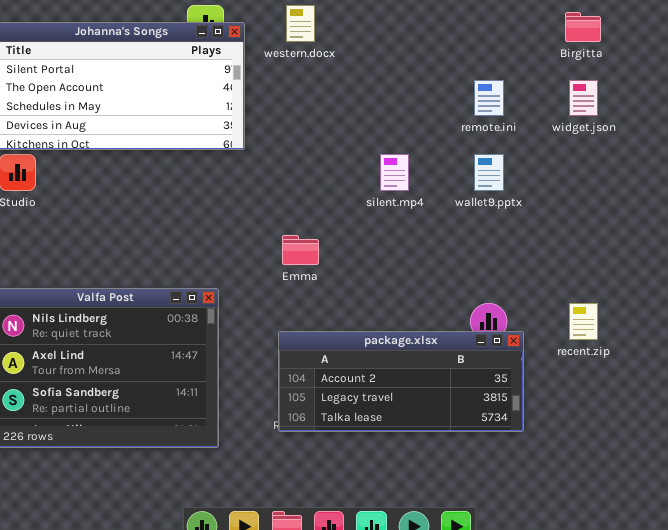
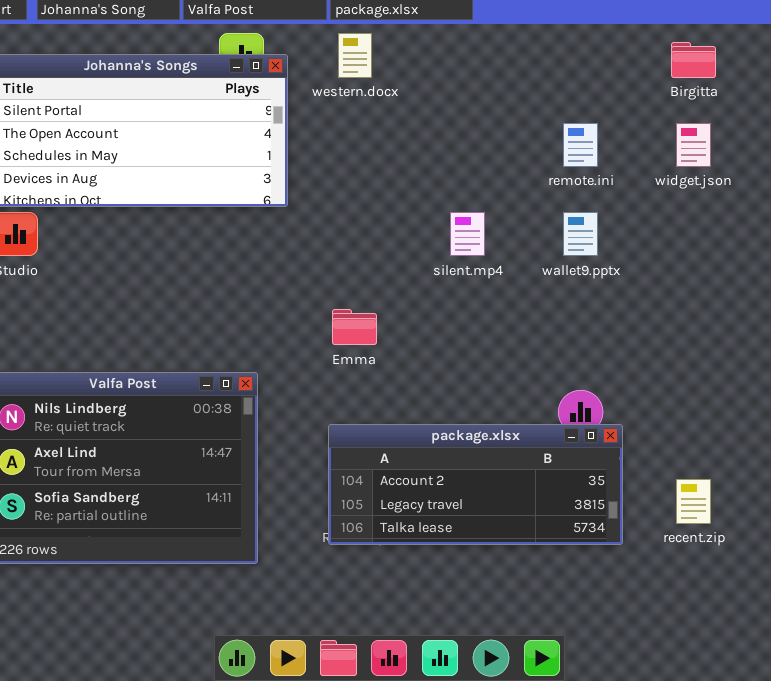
recent.zip: [569,303,598,340] -> [676,479,711,524], moved

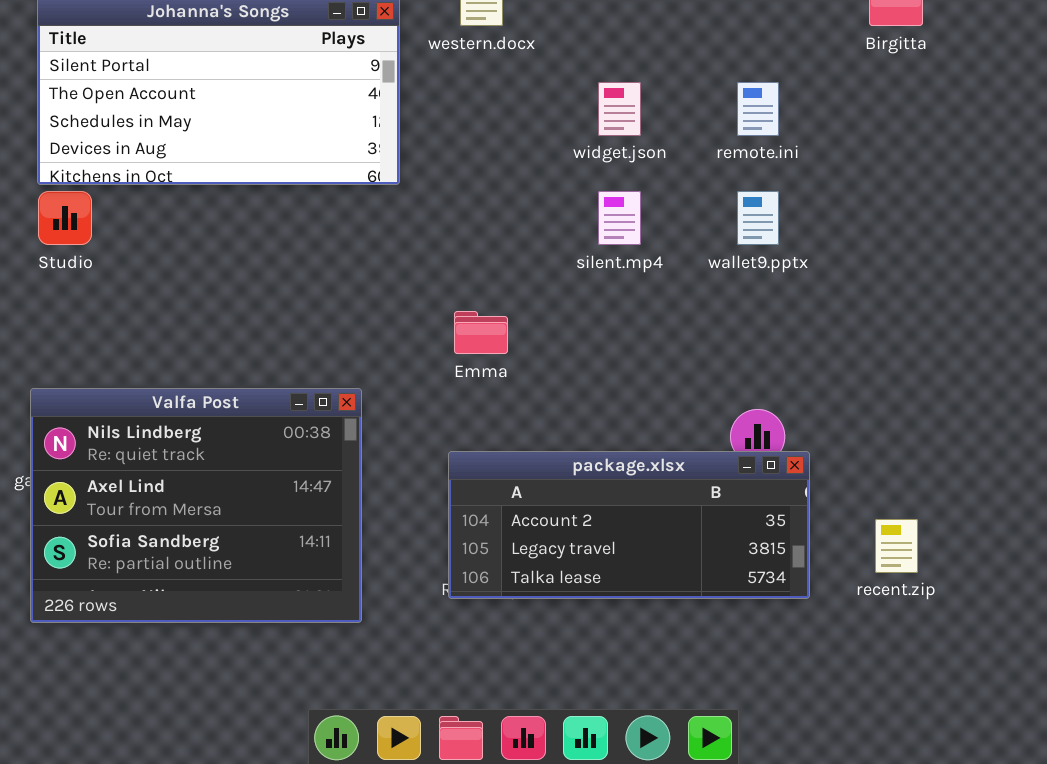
widget.json: [676,123,711,167] -> [598,82,641,136], moved

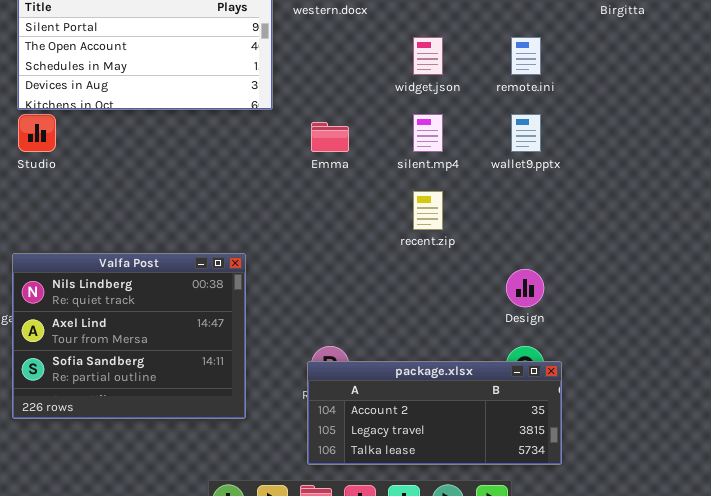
Emma: [454,311,508,354] -> [311,122,349,152], moved
package.xlsx: [448,451,810,599] -> [307,361,562,465], moved
recent.zip: [875,519,918,573] -> [413,191,443,230], moved

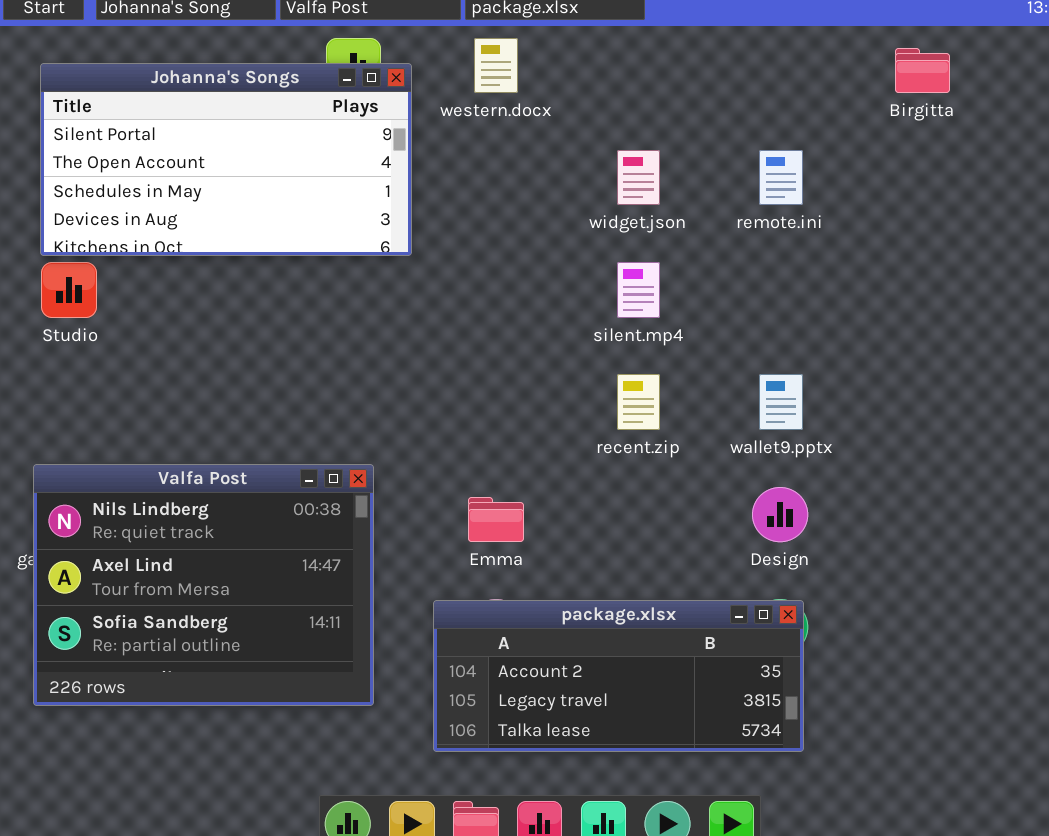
wallet9.pptx: [511,114,541,152] -> [759,374,803,430], moved
Emma: [311,122,349,152] -> [468,497,524,542], moved
package.xlsx: [307,361,562,465] -> [433,600,804,752], moved

